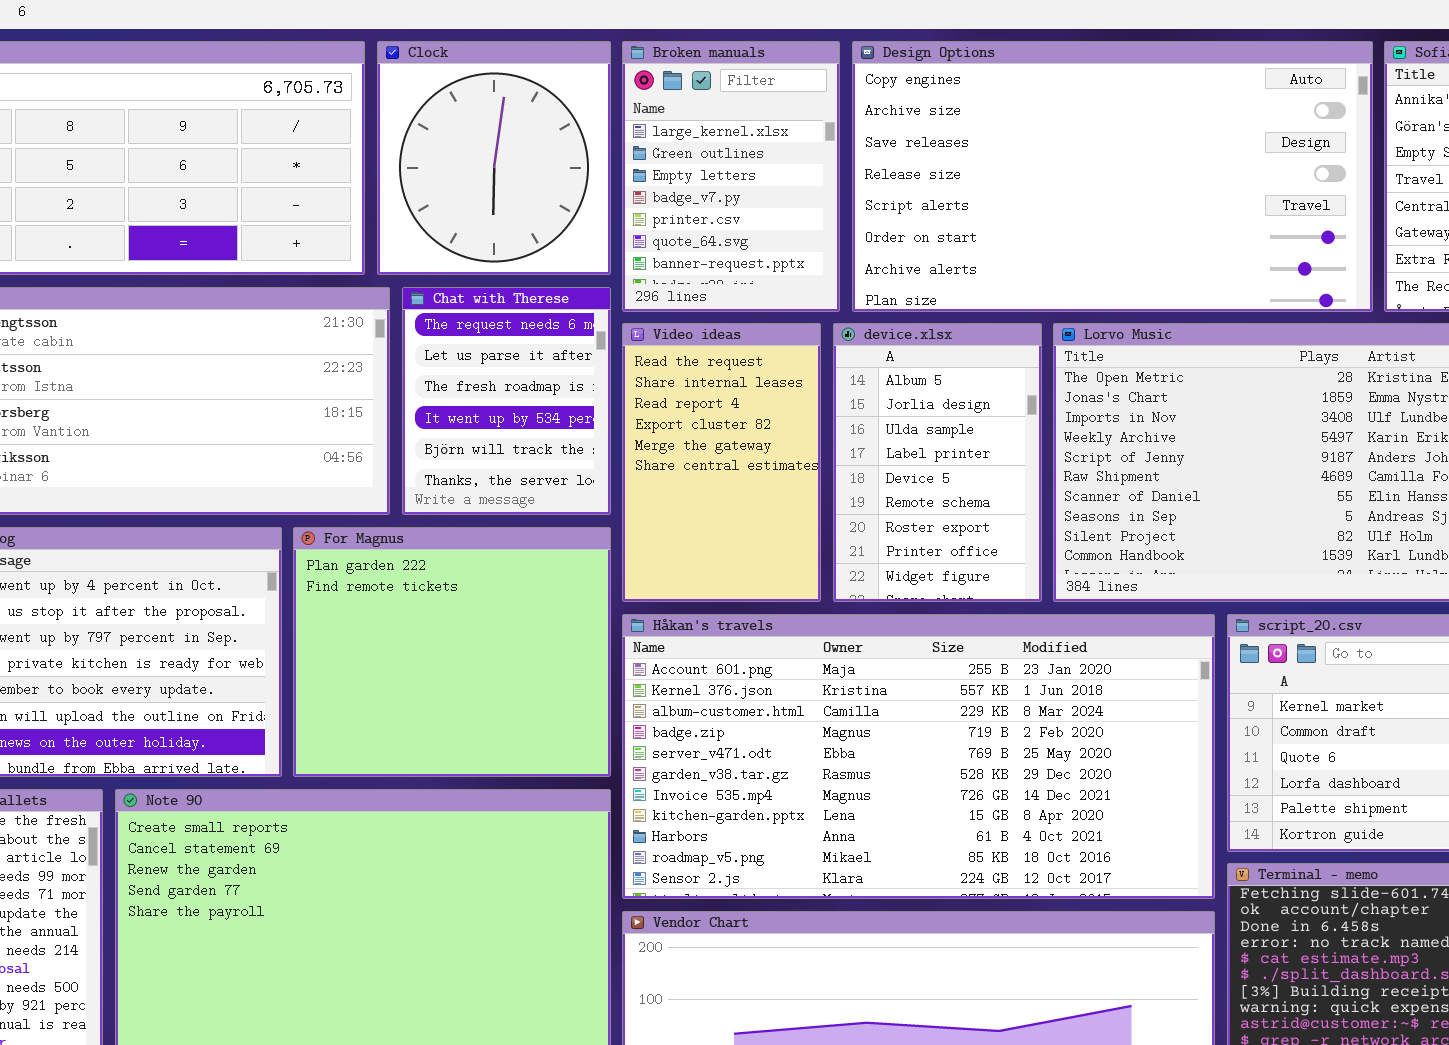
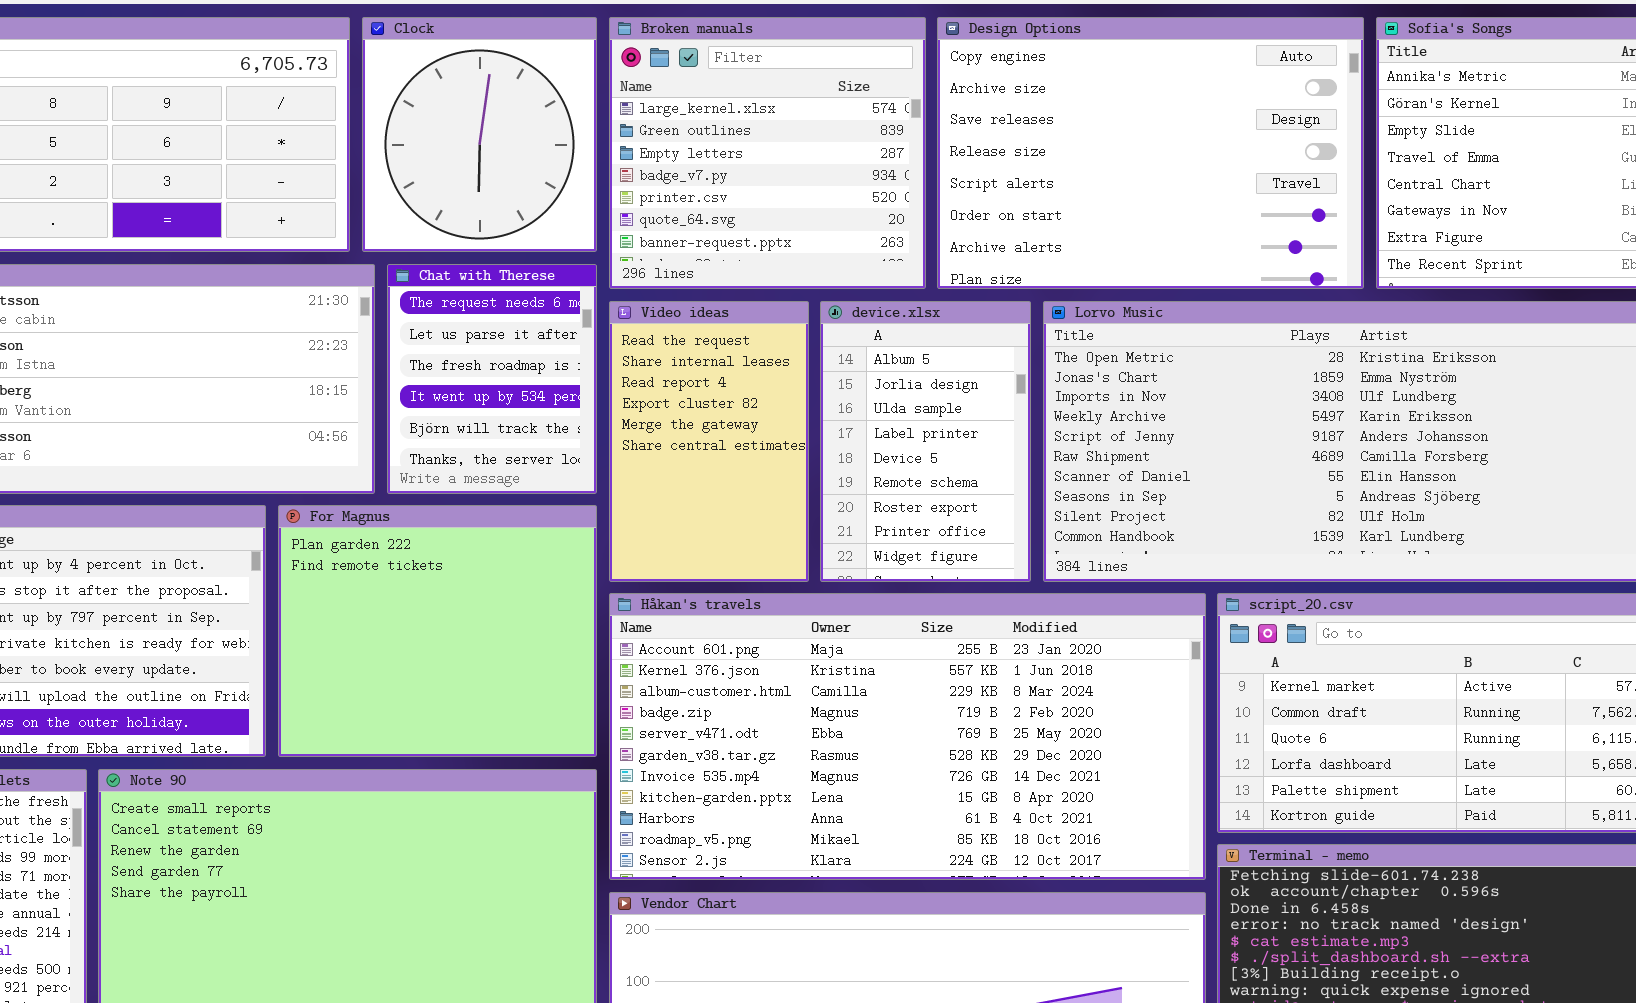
Broken manuals: [622,41,840,312] -> [609,17,926,289], resized
Design Options: [852,41,1373,312] -> [937,17,1364,289], resized

